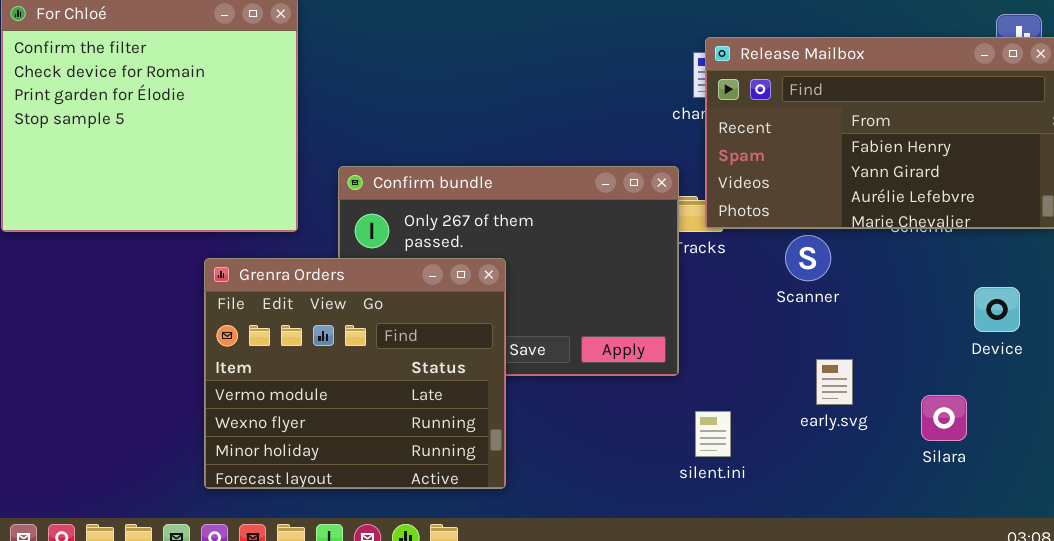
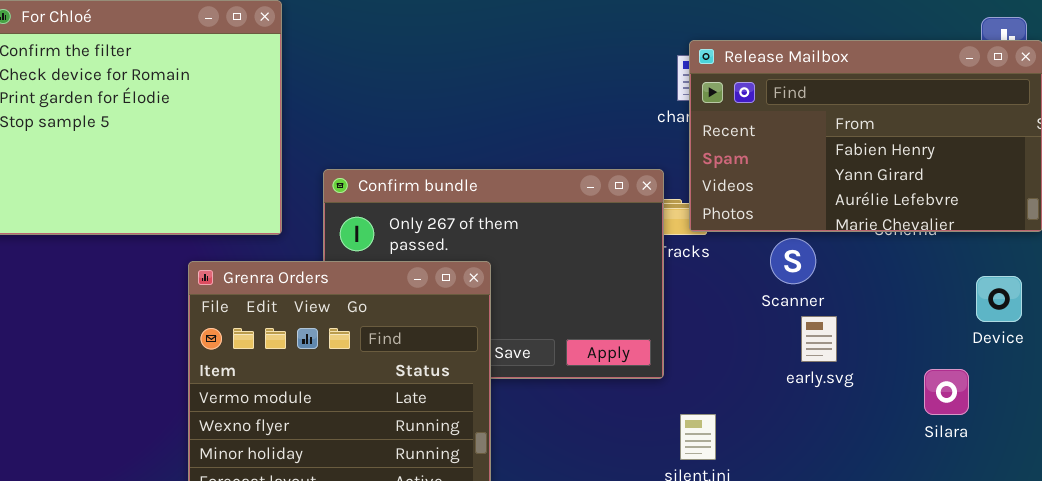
Device: [974,287,1020,332] -> [976,276,1022,322], moved
early.svg: [816,359,853,405] -> [801,316,837,362], moved
Silara: [921,395,967,441] -> [924,369,969,415], moved

